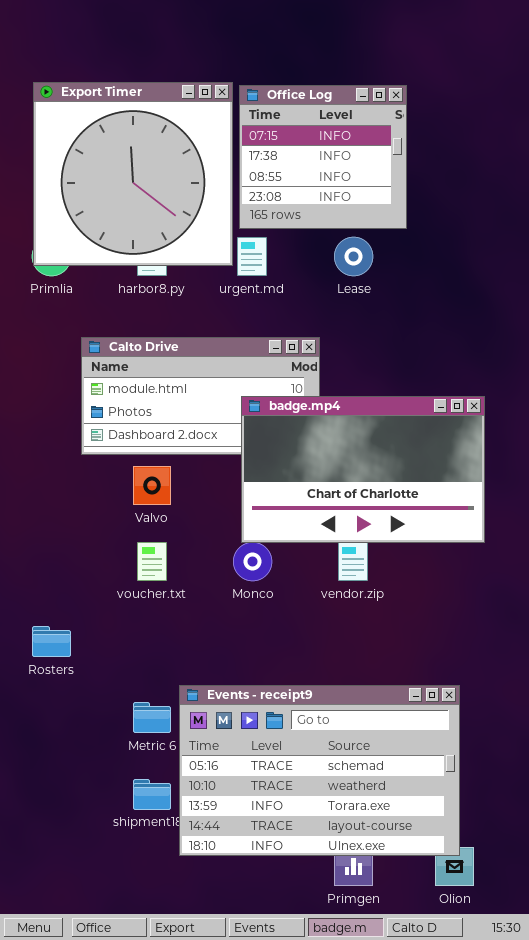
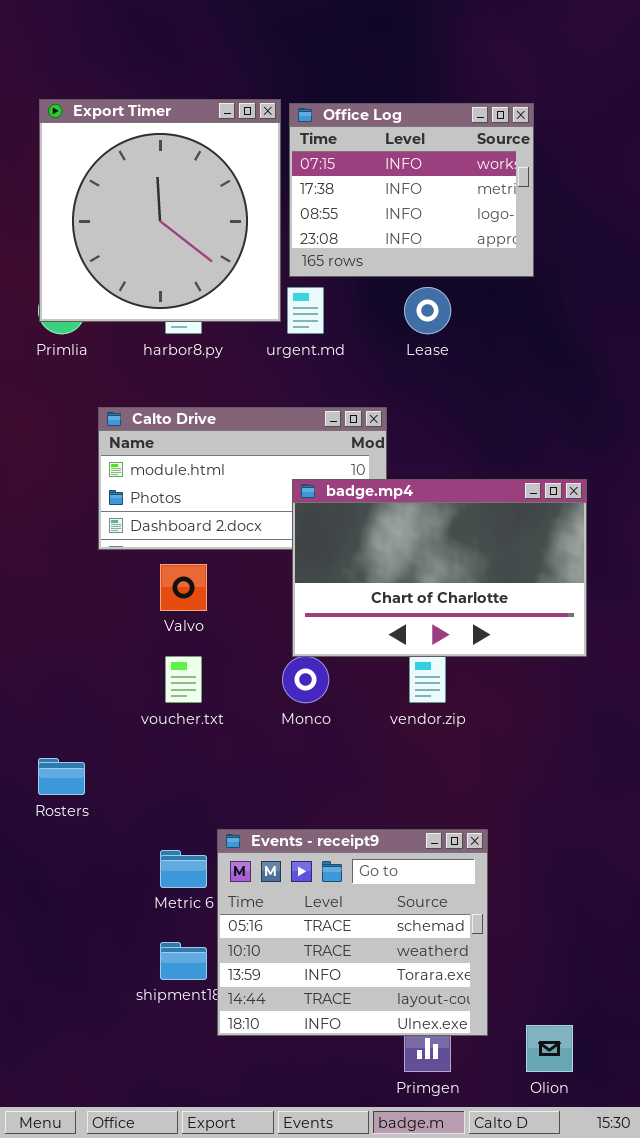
Office Log: [239,85,407,229] -> [289,103,534,277], resized
Events - receipt9: [179,685,460,856] -> [217,829,488,1036], resized

